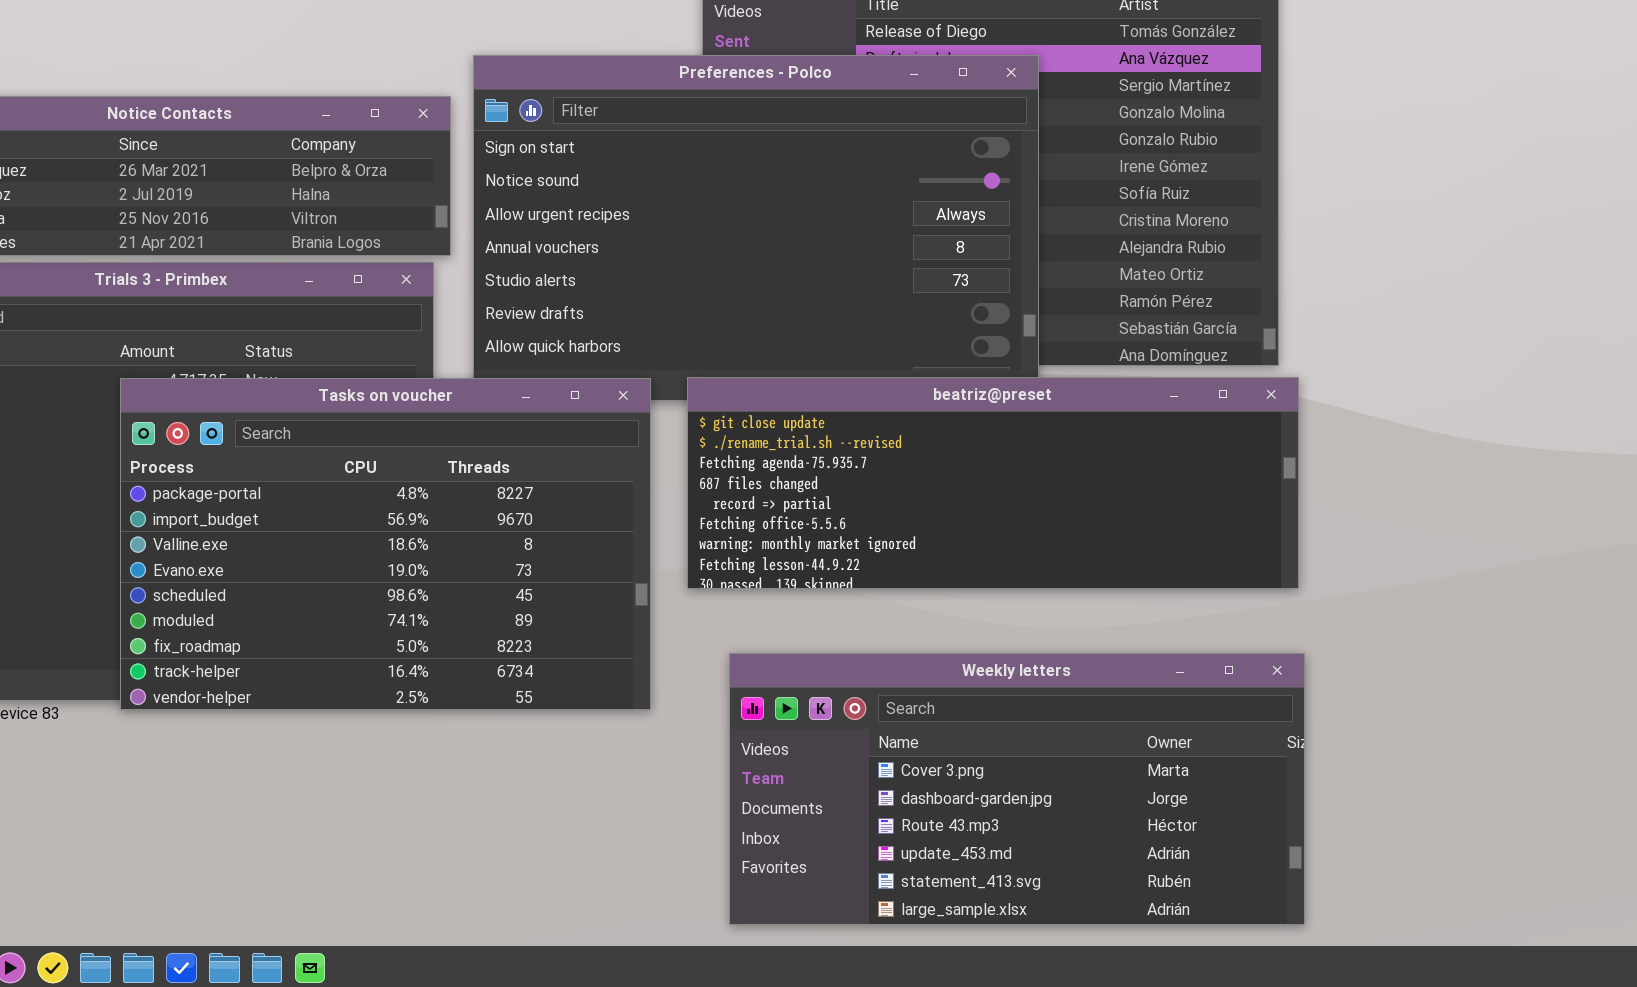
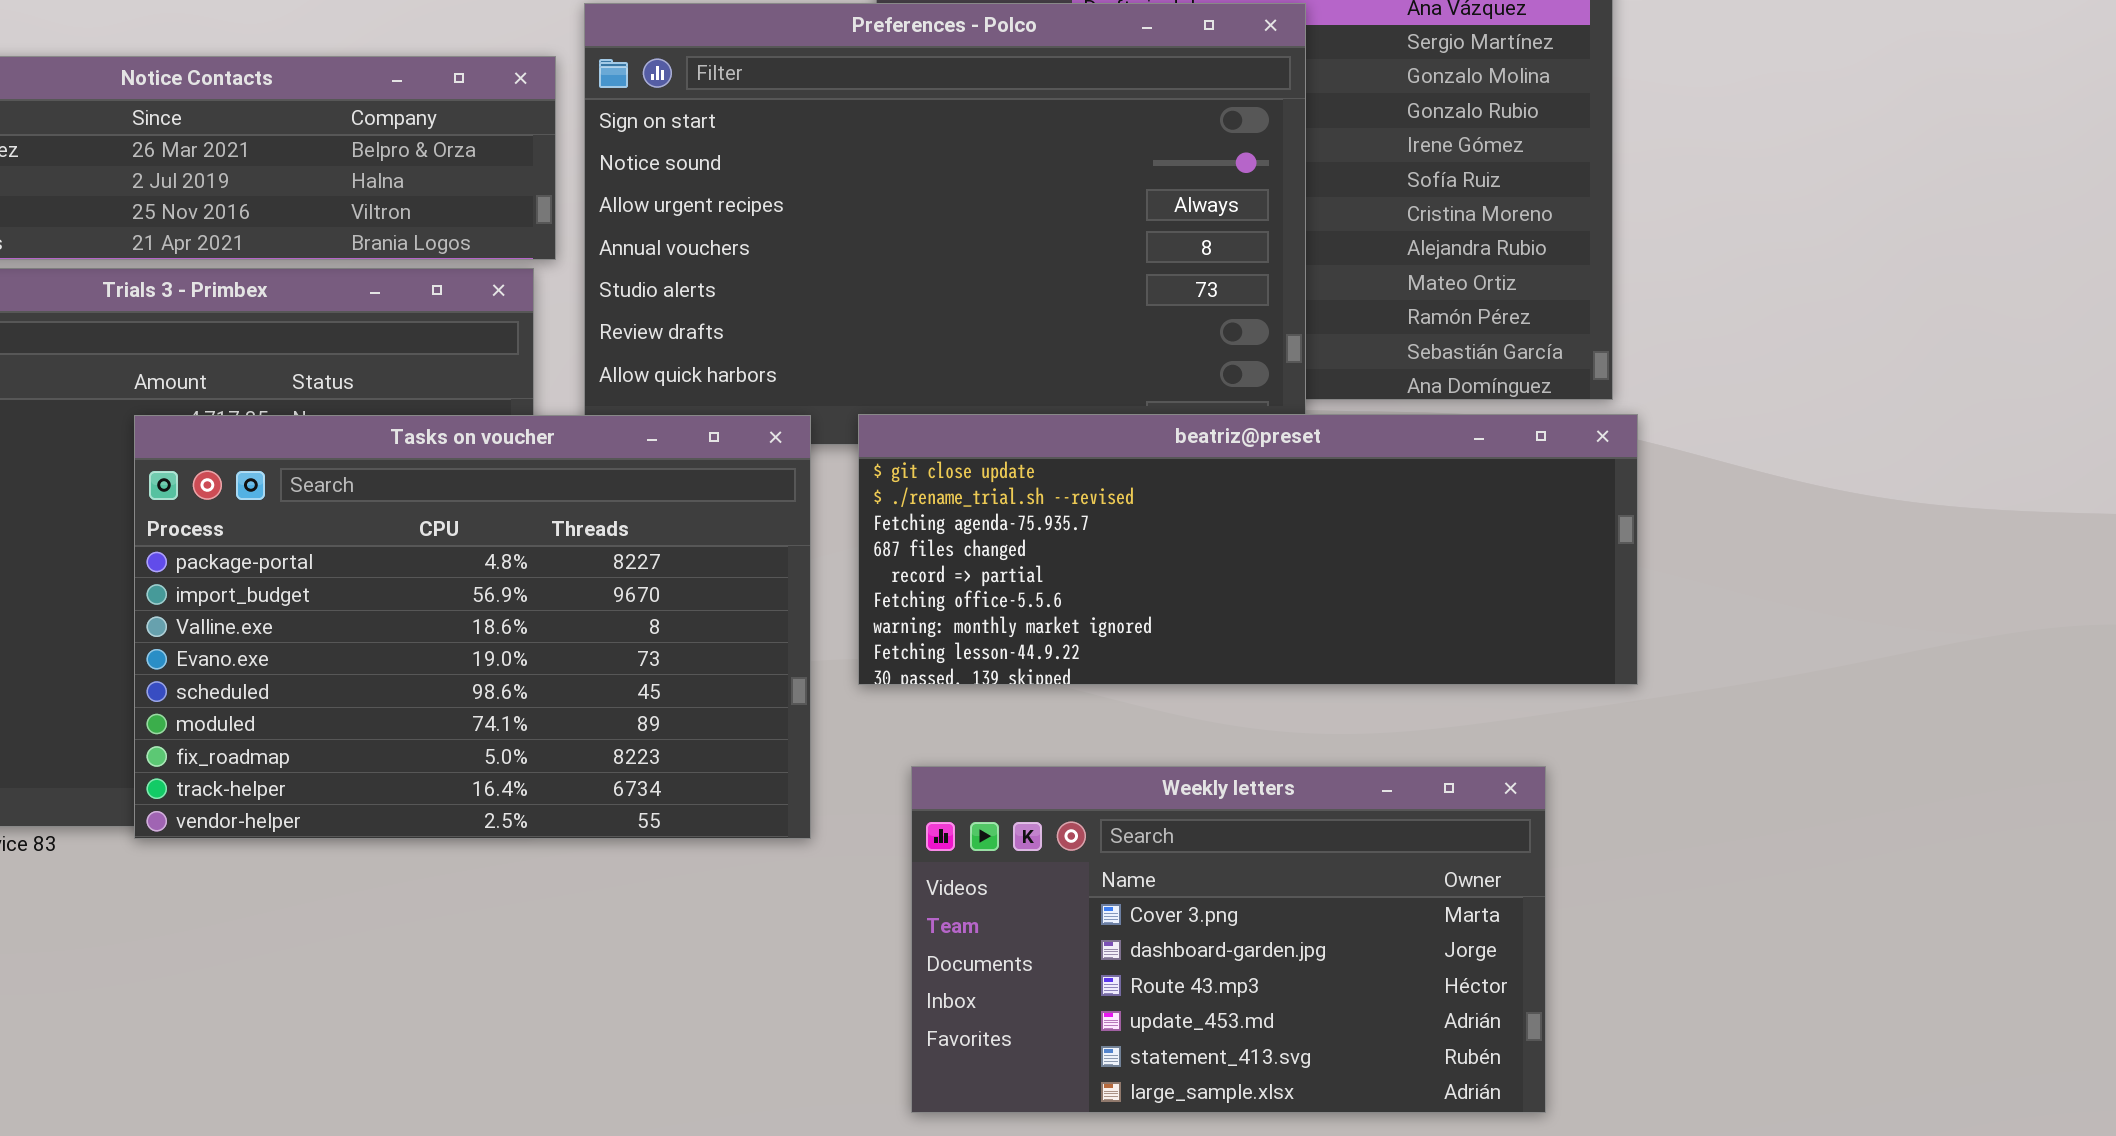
Weekly letters: [729,653,1305,925] -> [911,766,1546,1113], resized

